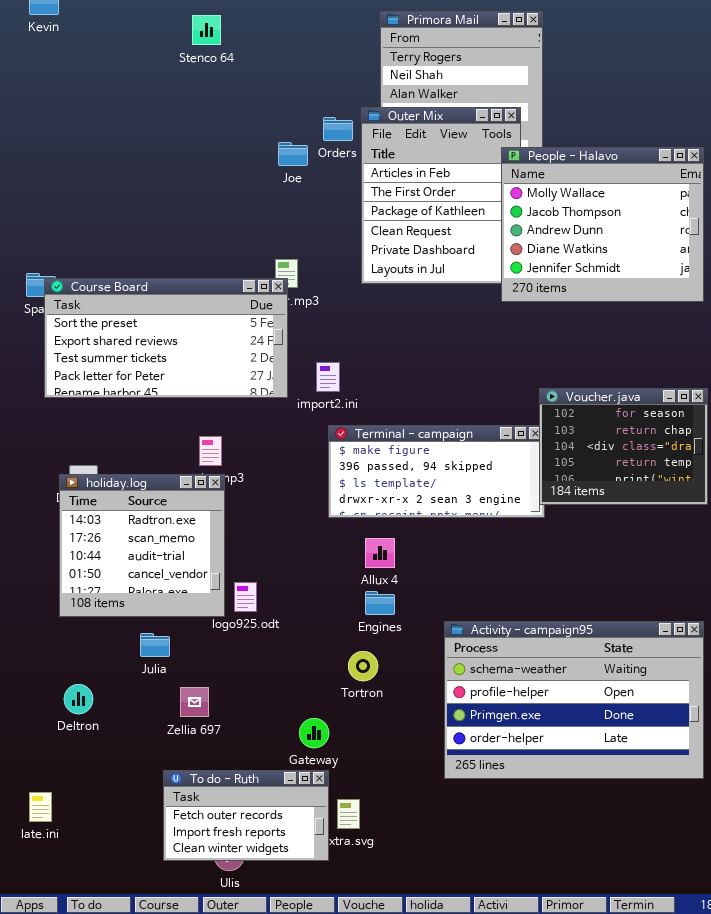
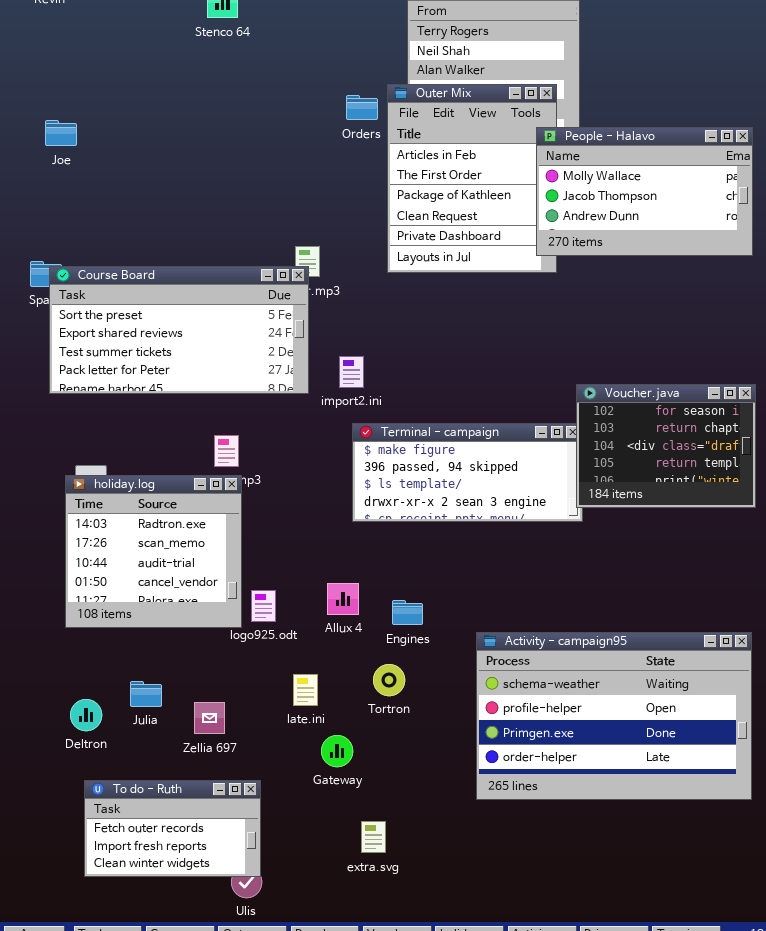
Joe: [278,142,308,166] -> [45,120,77,146], moved
People - Halavo: [501,147,704,302] -> [536,127,753,256], resized
Allux 4: [365,538,395,568] -> [327,583,359,615], moved
Julia: [140,633,170,657] -> [130,681,162,707], moved
To do - Ruth: [163,770,329,861] -> [84,780,261,877], moved
late.ini: [29,792,52,822] -> [293,674,318,706], moved

